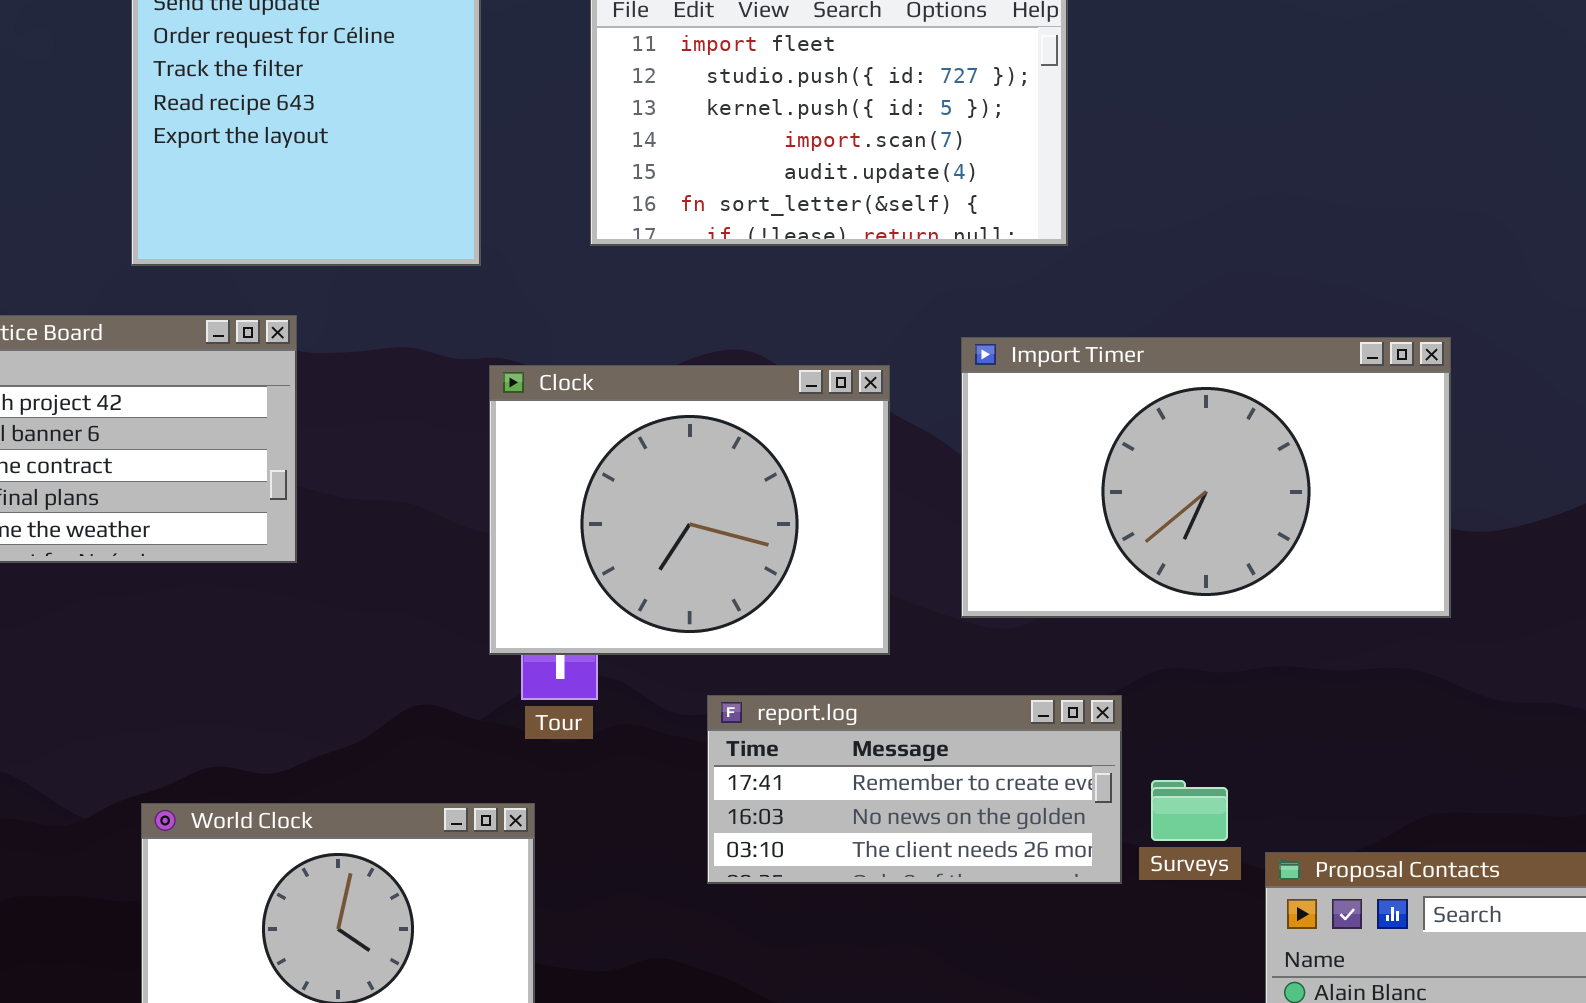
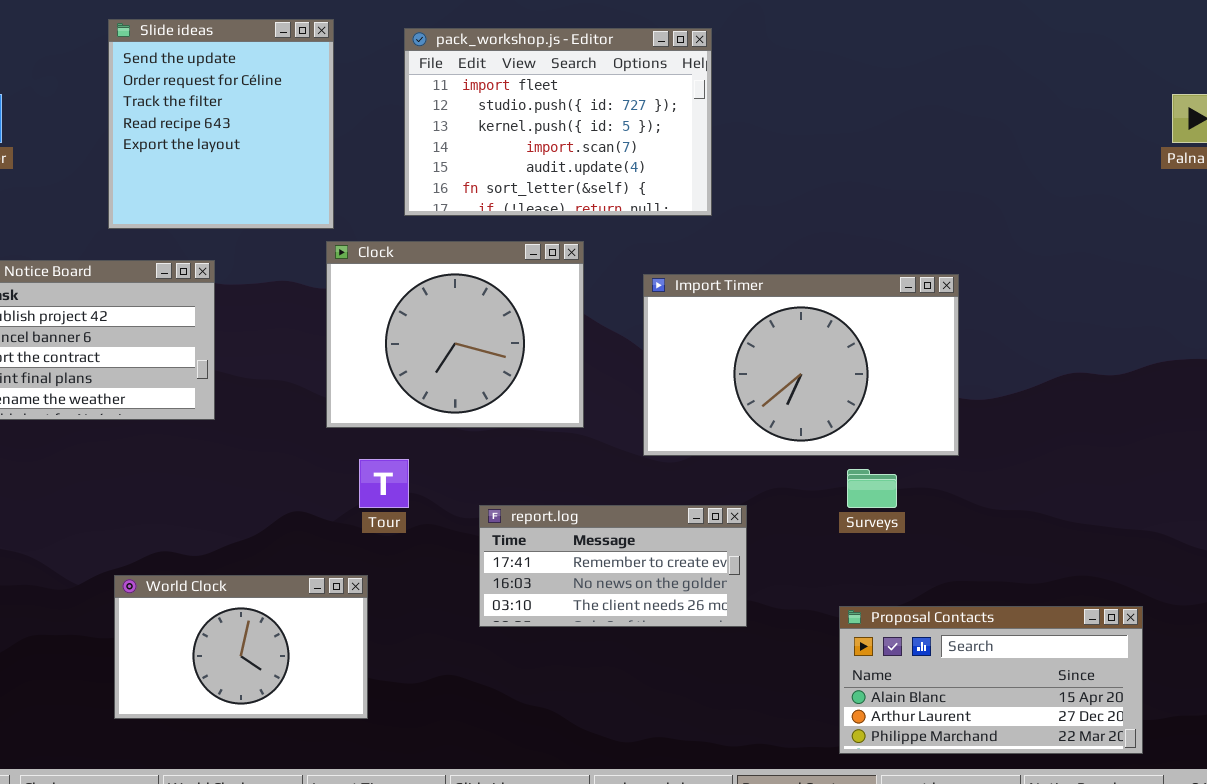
Clock: [489,365,890,655] -> [326,241,584,428], moved
Surveys: [1151,780,1228,841] -> [847,469,897,508], moved

